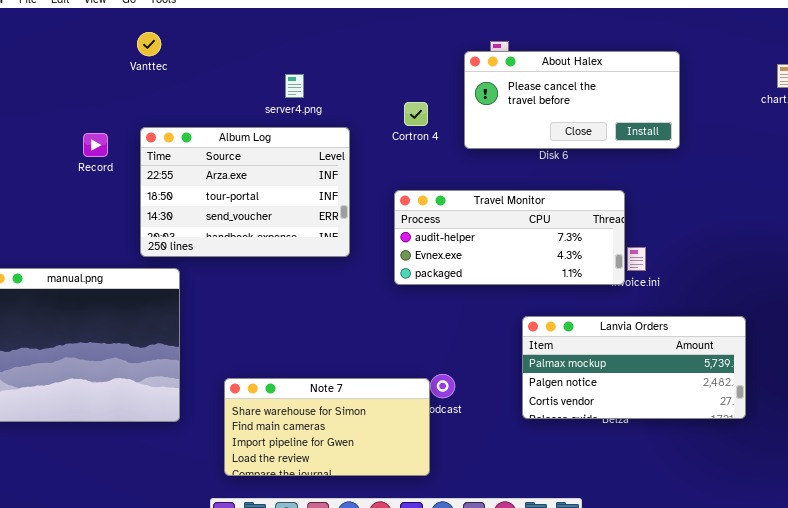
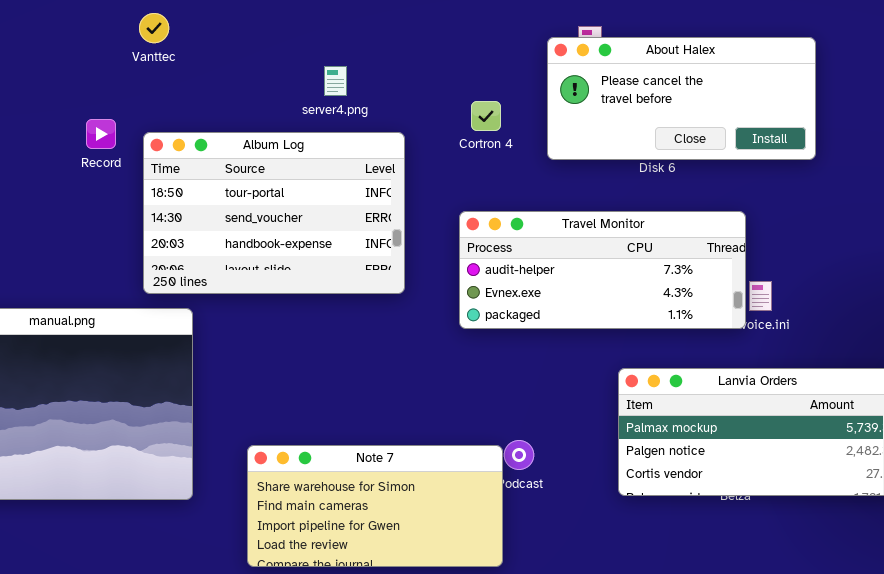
Album Log: [140,127,350,257] -> [143,132,405,294], scrolled down 1 row
Record: [83,133,108,157] -> [86,119,116,149], moved

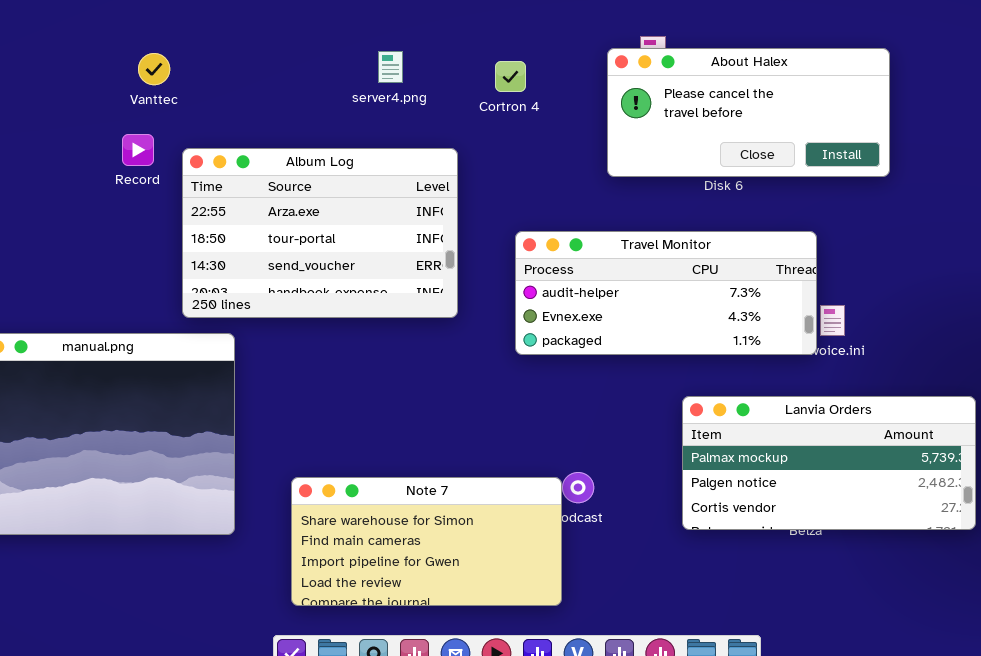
Vanttec: [139,13,169,43] -> [138,53,170,85], moved
server4.png: [324,66,347,96] -> [378,51,403,83], moved
Cortron 4: [471,101,501,131] -> [495,61,526,92], moved
Album Log: [143,132,405,294] -> [182,148,458,318], scrolled up 1 row

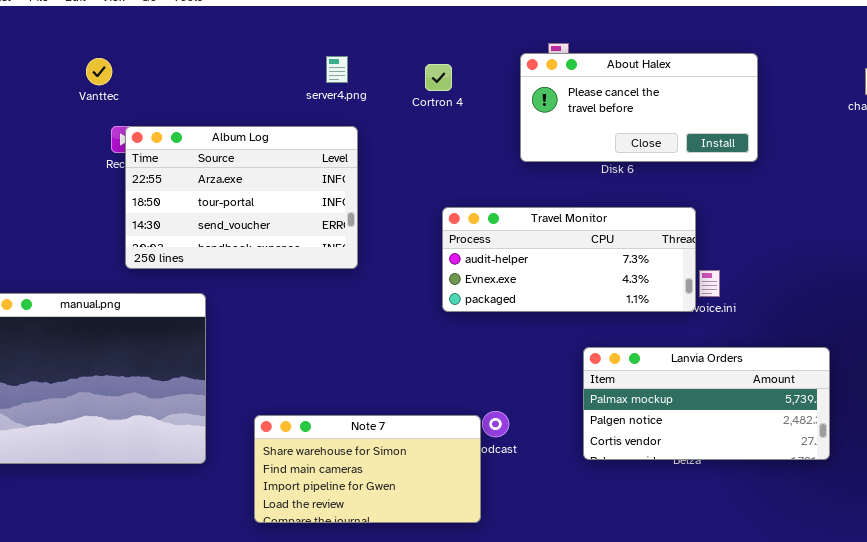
Vanttec: [138,53,170,85] -> [86,58,112,85], moved
Album Log: [182,148,458,318] -> [125,126,358,269], moved

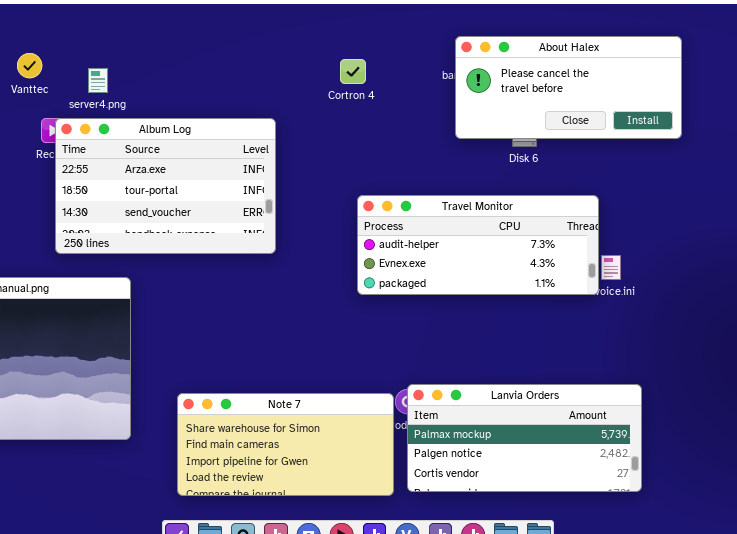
About Halex: [520,53,758,162] -> [455,36,682,139], moved
server4.png: [326,56,348,83] -> [88,68,108,93], moved
Lanvia Orders: [583,347,830,460] -> [407,384,642,492], moved

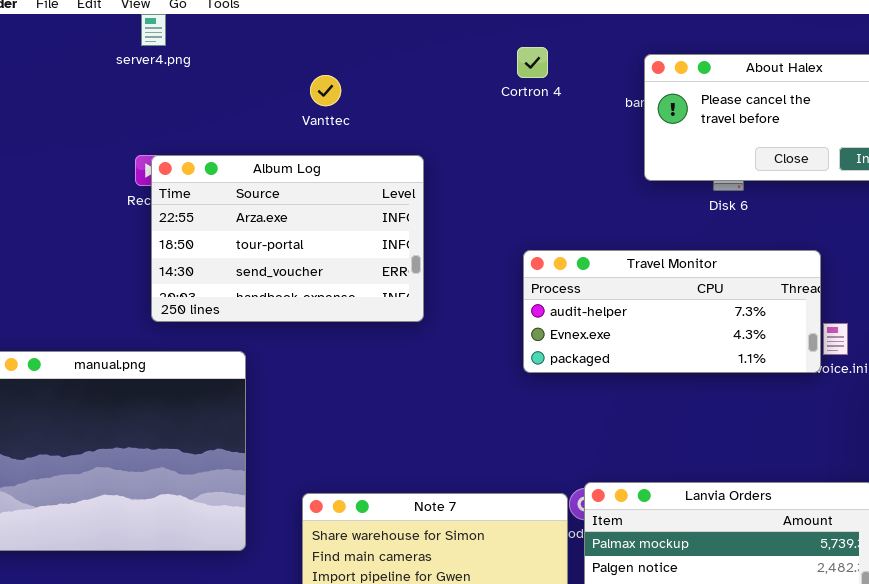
Vanttec: [17,53,42,78] -> [310,75,341,106], moved
Cortron 4: [340,59,366,84] -> [517,47,548,78], moved
server4.png: [88,68,108,93] -> [141,14,166,46], moved

